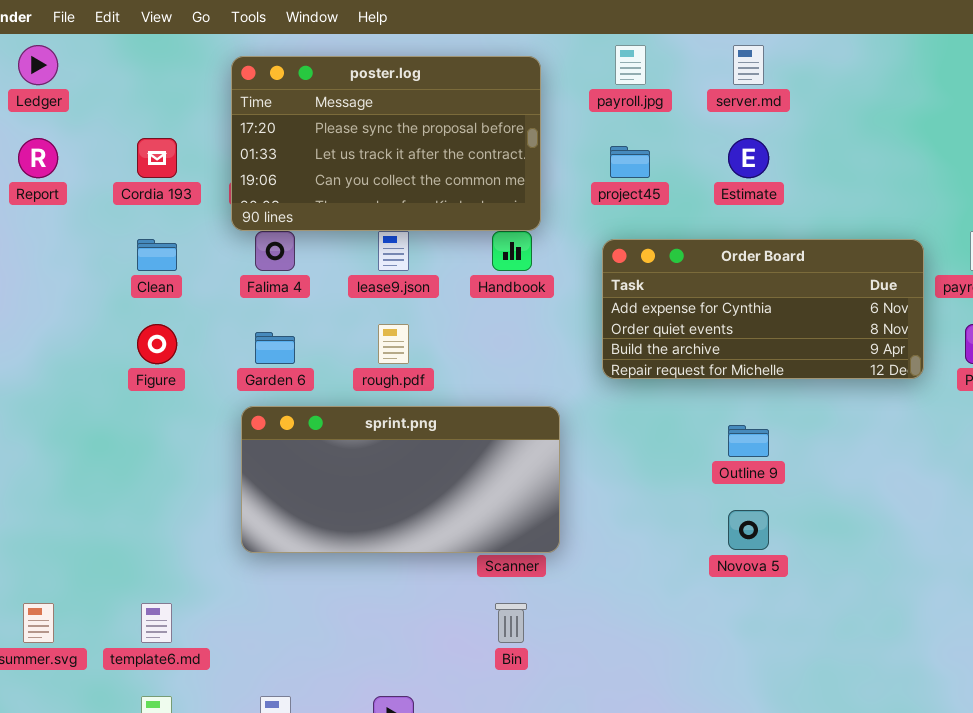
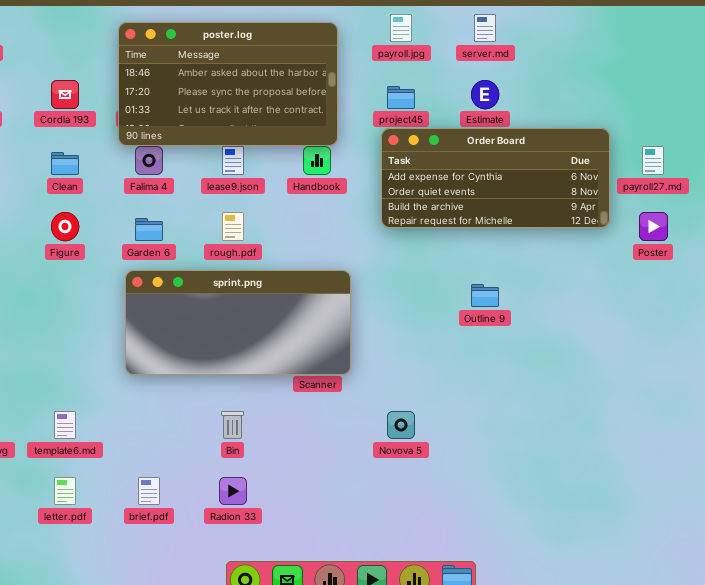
poster.log: [231,56,541,231] -> [118,22,338,146], scrolled up 1 row
Order Board: [602,239,924,379] -> [381,128,610,228], moved
Novova 5: [728,510,769,550] -> [387,411,415,439], moved
Bin: [495,603,527,643] -> [221,411,244,439], moved

